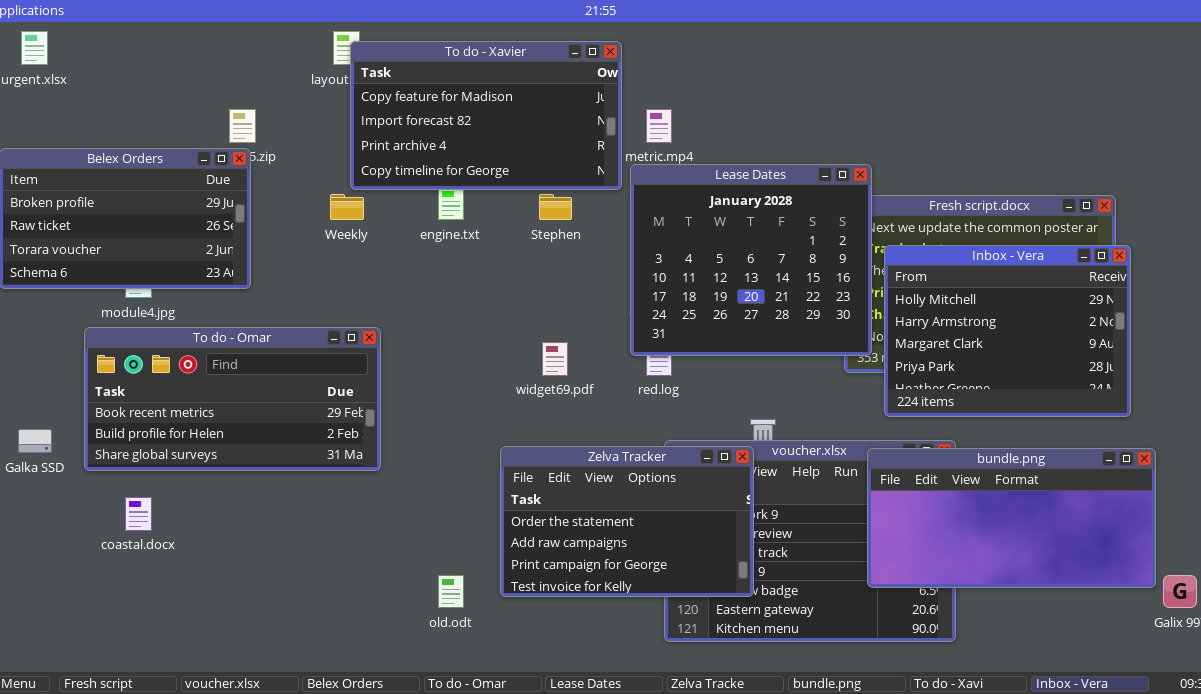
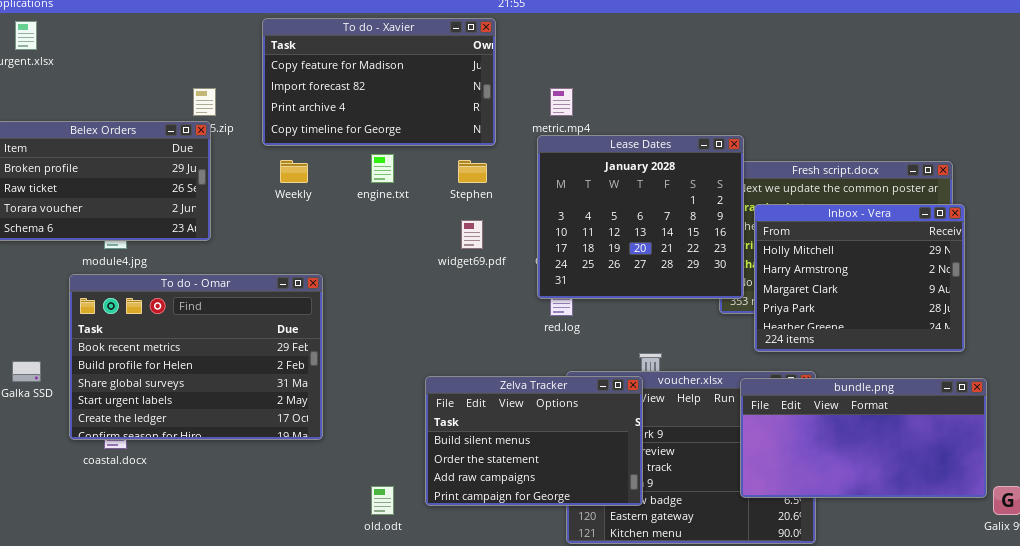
To do - Xavier: [350,41,622,190] -> [262,18,496,146], moved
To do - Omar: [84,327,381,471] -> [69,274,323,440], resized
widget69.pdf: [542,342,568,376] -> [461,220,483,249], moved
Zelva Tracker: [500,446,754,597] -> [425,376,643,506], scrolled up 1 row

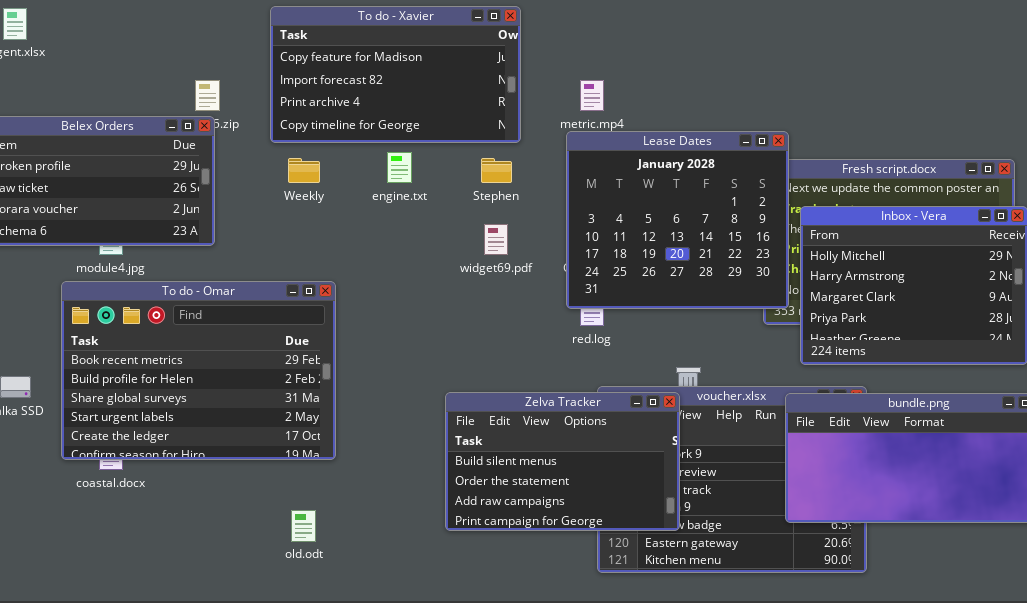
old.odt: [371,486,394,515] -> [291,510,316,542], moved

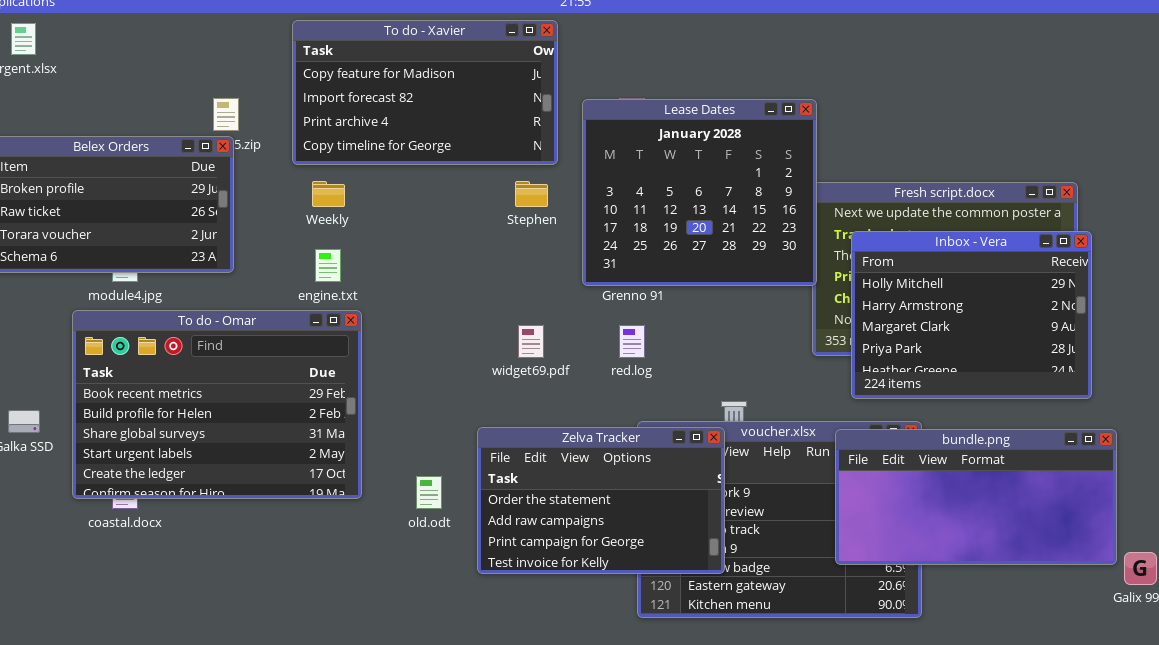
Lease Dates: [566,131,789,309] -> [582,99,817,286], moved
engine.txt: [387,152,412,183] -> [315,249,341,282], moved
widget69.pdf: [484,224,508,255] -> [518,325,544,358], moved
Zelva Tracker: [445,392,680,531] -> [477,427,725,574], scrolled down 1 row
old.odt: [291,510,316,542] -> [416,476,442,509], moved

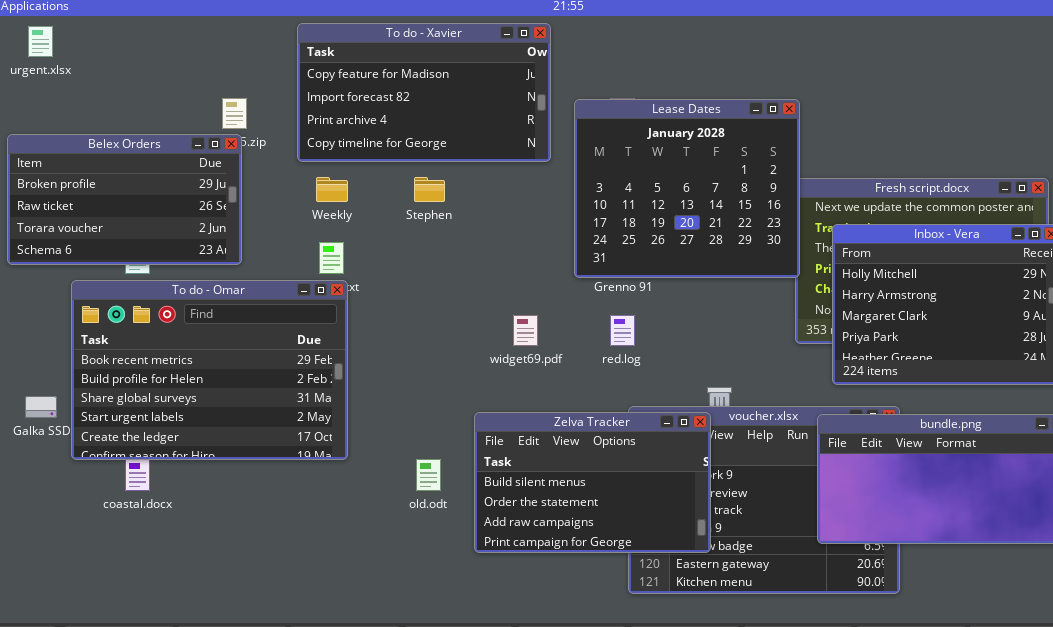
Stephen: [515,181,548,207] -> [414,177,445,202], moved
To do - Omar: [72,310,362,499] -> [71,280,348,460], moved
Zelva Tracker: [477,427,725,574] -> [474,412,711,553], scrolled up 1 row

